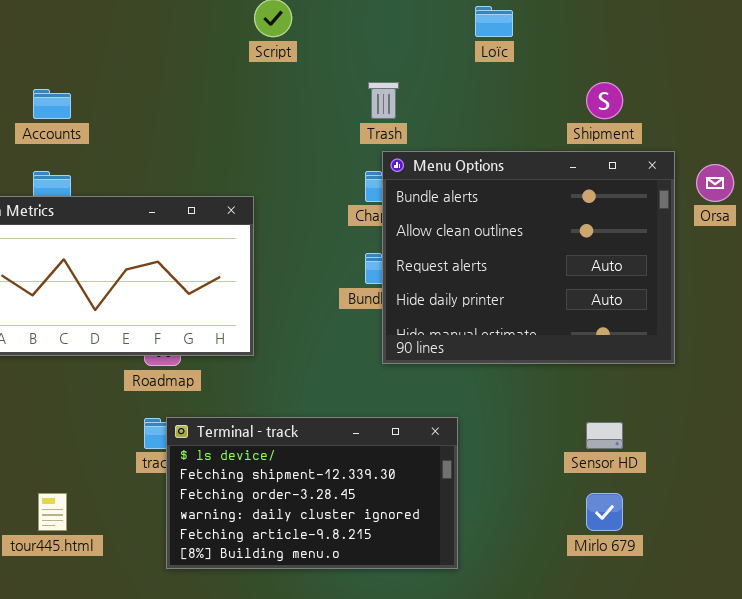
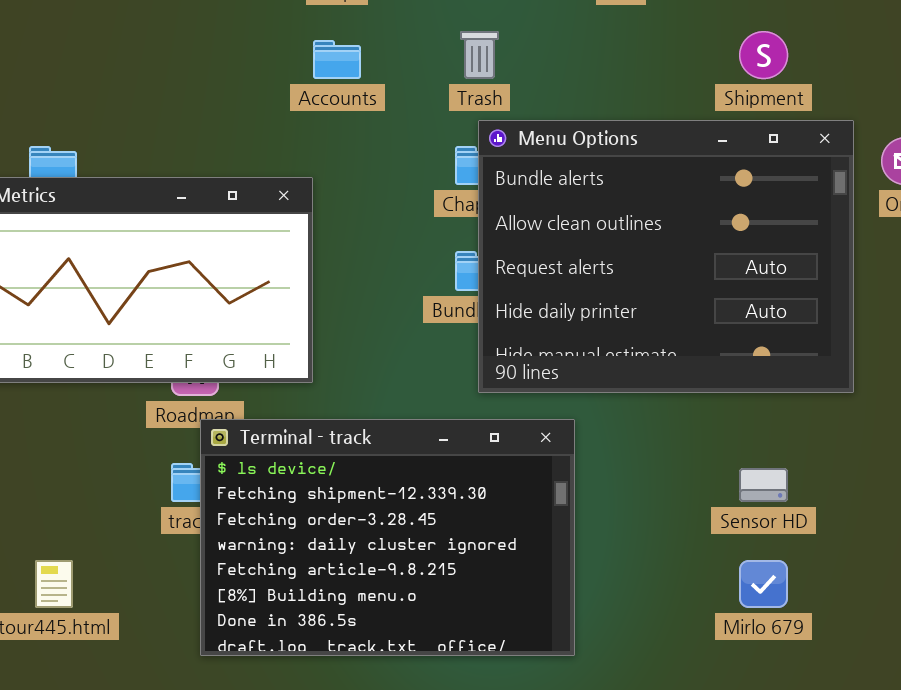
Accounts: [33,89,71,119] -> [313,40,361,79], moved
Terminal - track: [166,417,458,569] -> [200,419,575,656], resized

